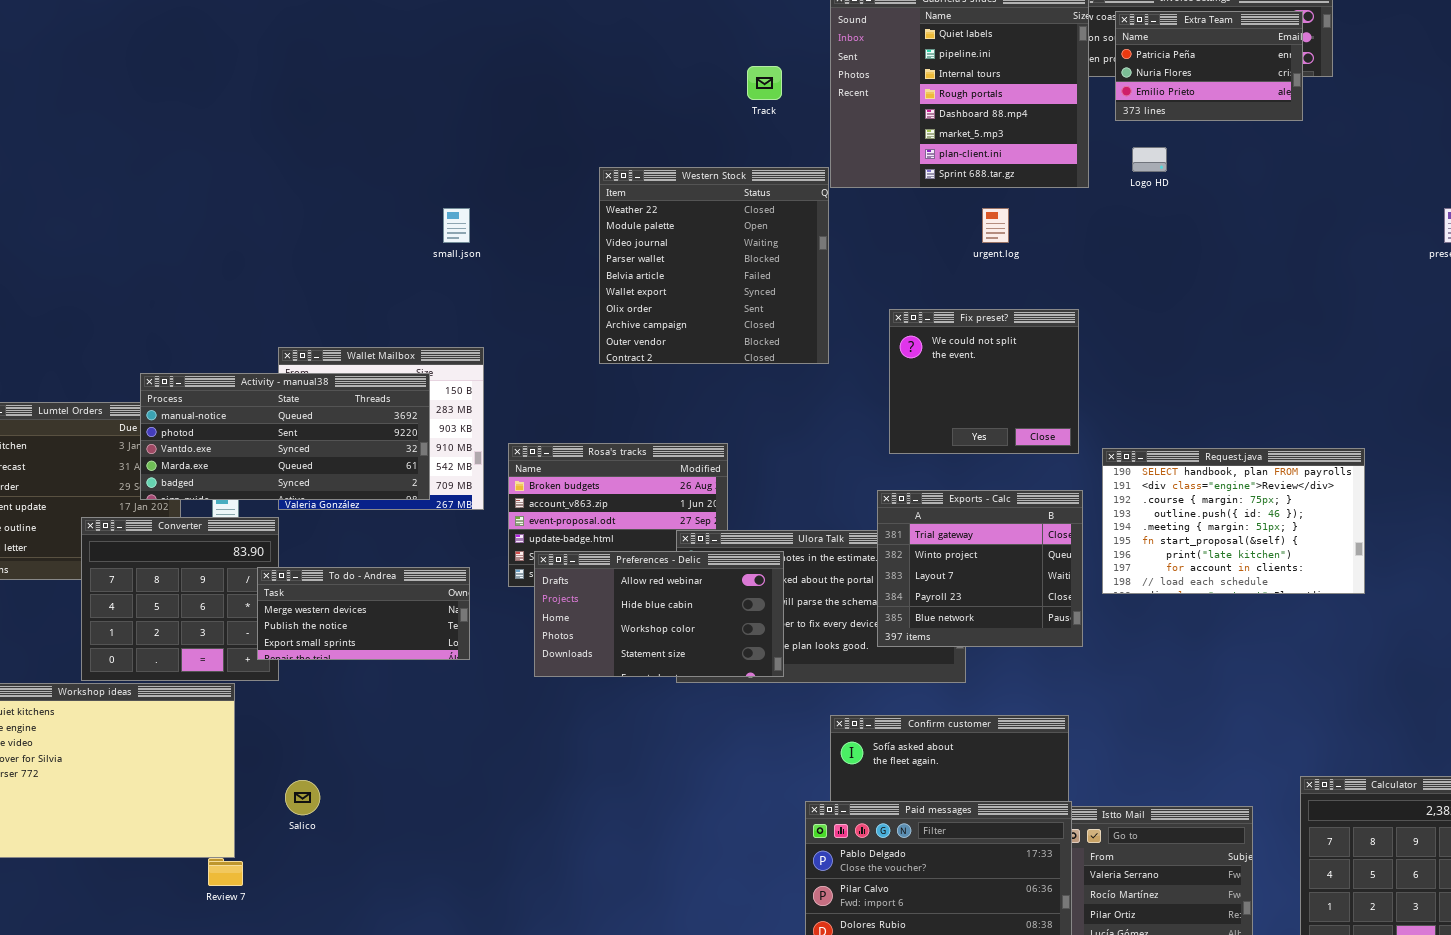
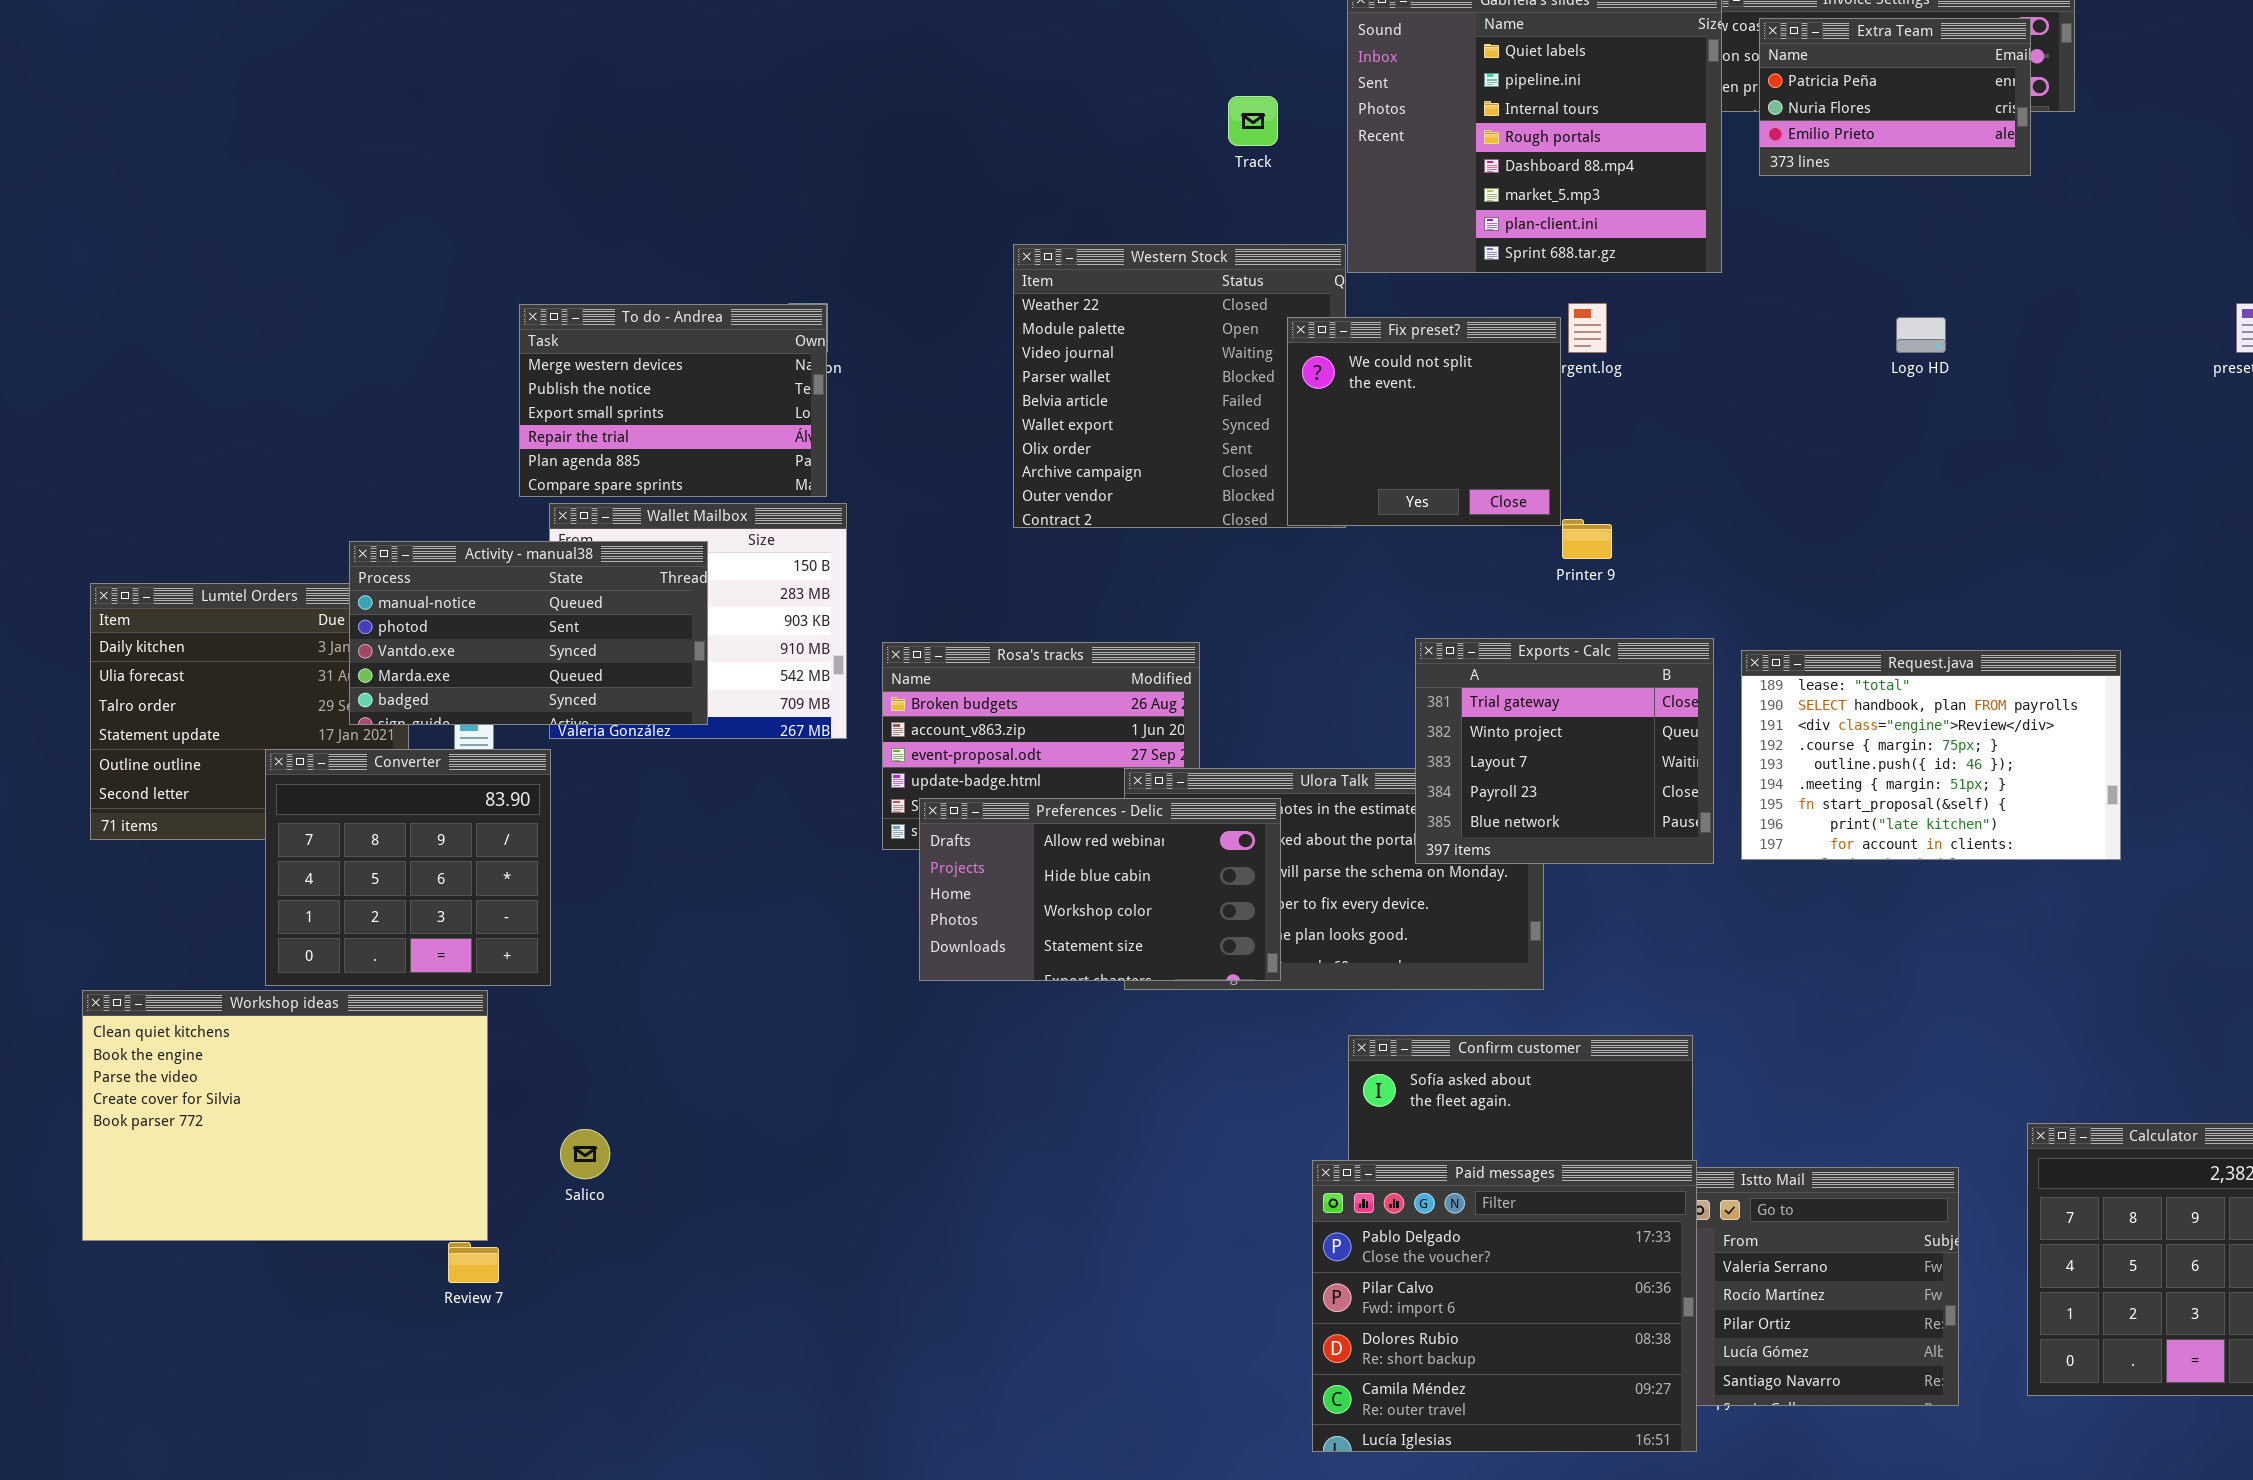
Logo HD: [1132,147,1167,172] -> [1896,317,1946,353], moved
Fix preset?: [889,309,1079,454] -> [1287,317,1561,526], moved
Activity - manual38: [140,373,430,500] -> [349,541,708,725], resized
Request.java: [1102,448,1365,594] -> [1741,650,2121,860], scrolled up 1 row
Exports - Calc: [877,490,1083,647] -> [1415,638,1714,864], moved
To do - Andrea: [257,567,470,660] -> [519,304,827,497], moved, resized

